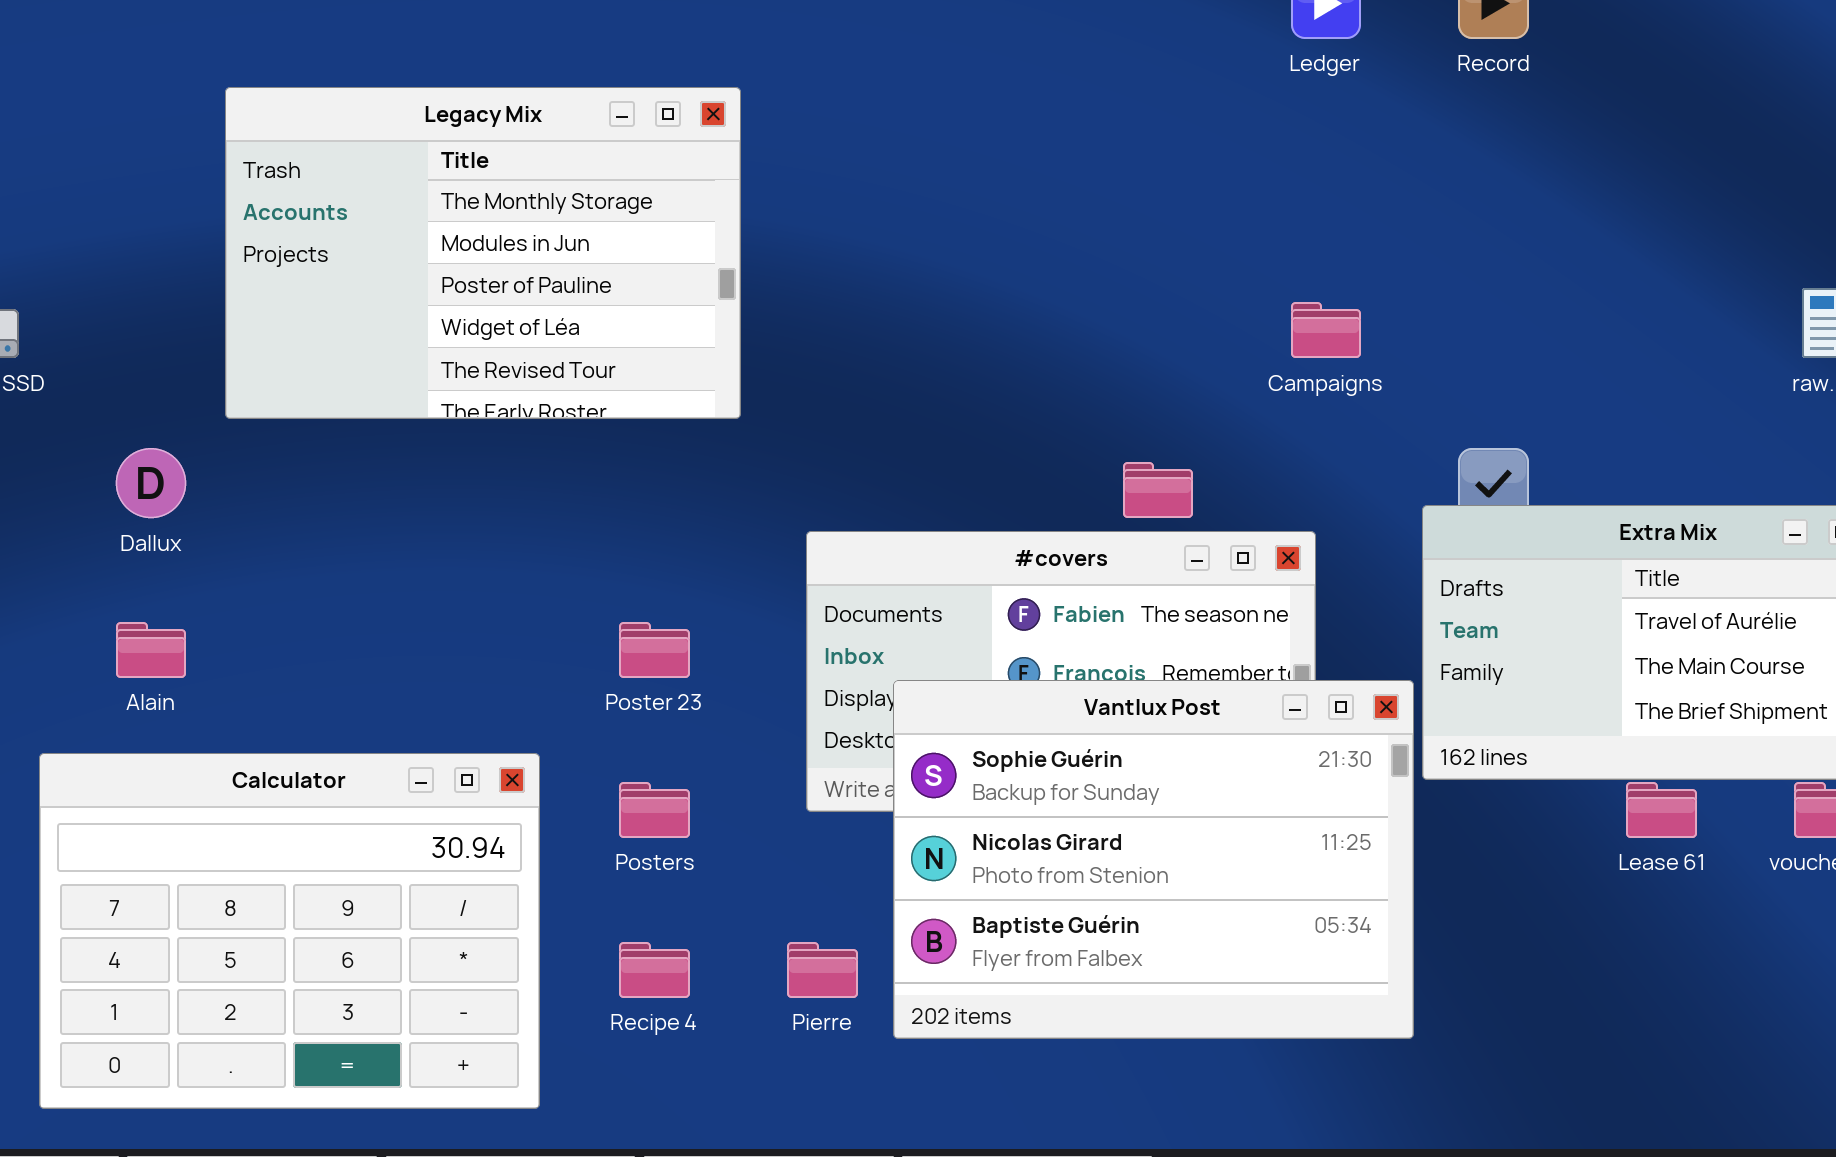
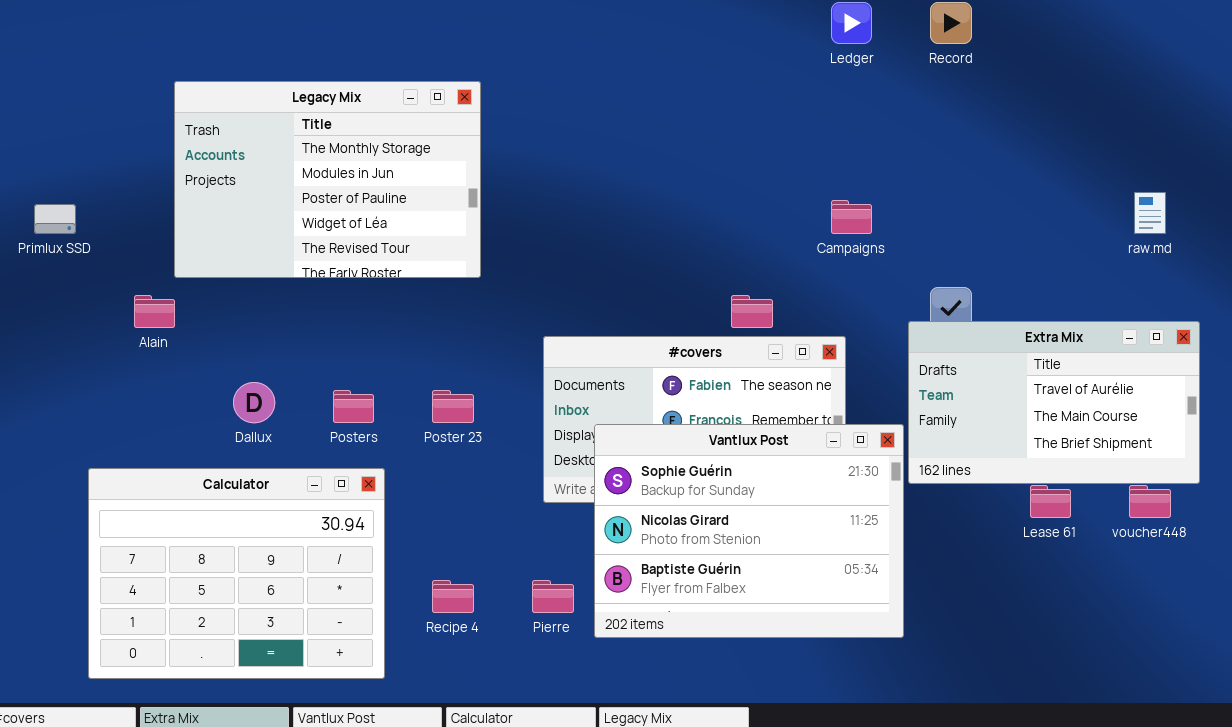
Legacy Mix: [225,87,741,419] -> [174,81,481,278], moved
Dallux: [116,448,186,518] -> [233,382,275,423], moved
Alain: [116,622,186,678] -> [134,295,175,328], moved
Posters: [619,782,690,838] -> [333,390,374,423], moved

